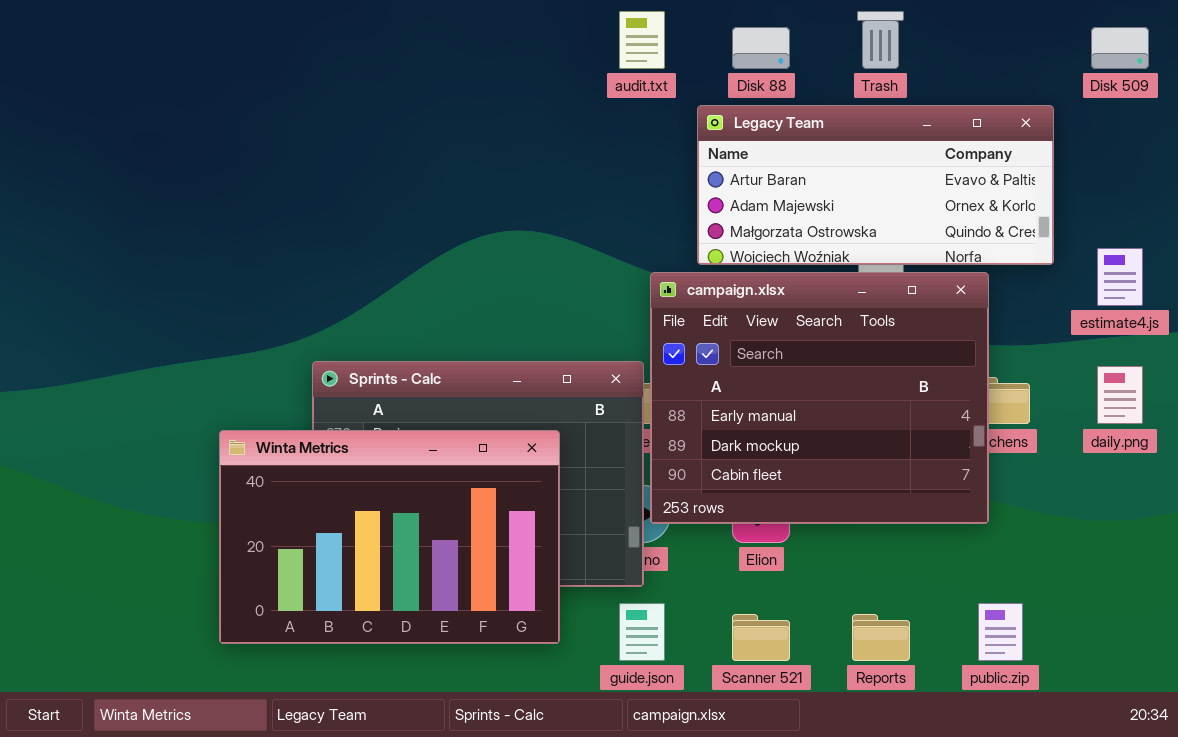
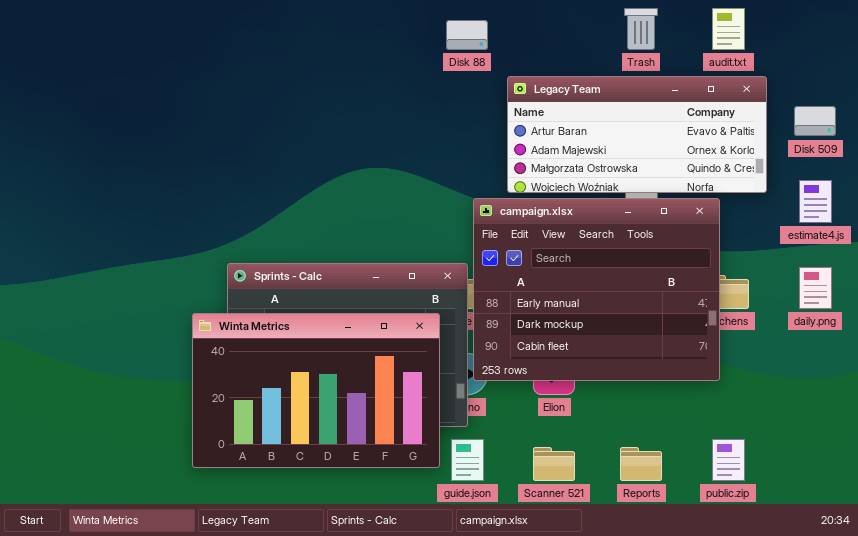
audit.txt: [619,11,665,69] -> [712,8,745,50], moved
Disk 88: [732,27,790,69] -> [446,20,488,50], moved
Disk 509: [1091,27,1149,69] -> [794,106,836,136], moved
Winta Metrics: [219,430,560,644] -> [192,313,440,468], moved

